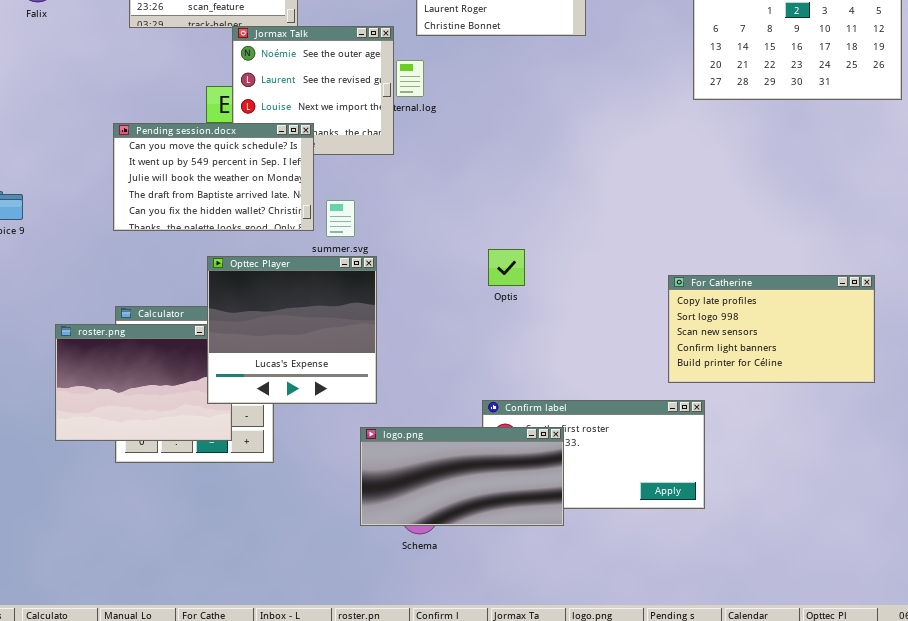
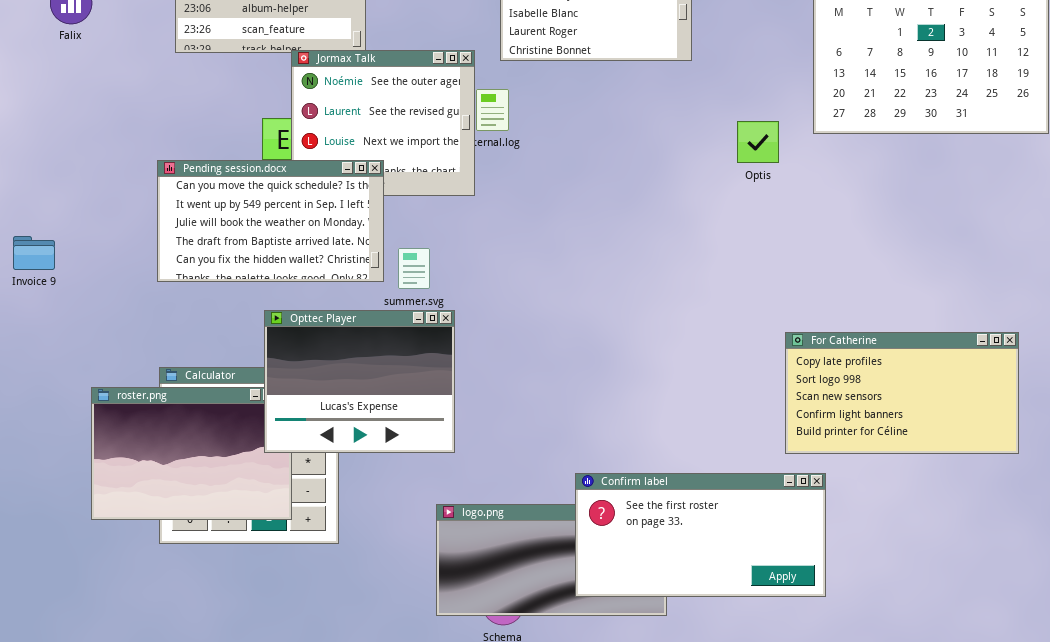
Optis: [488,249,525,286] -> [737,121,779,163], moved
Opttec Player: [207,256,377,404] -> [264,310,455,453], resized
Confirm label: [482,400,705,509] -> [575,473,826,597], raised

